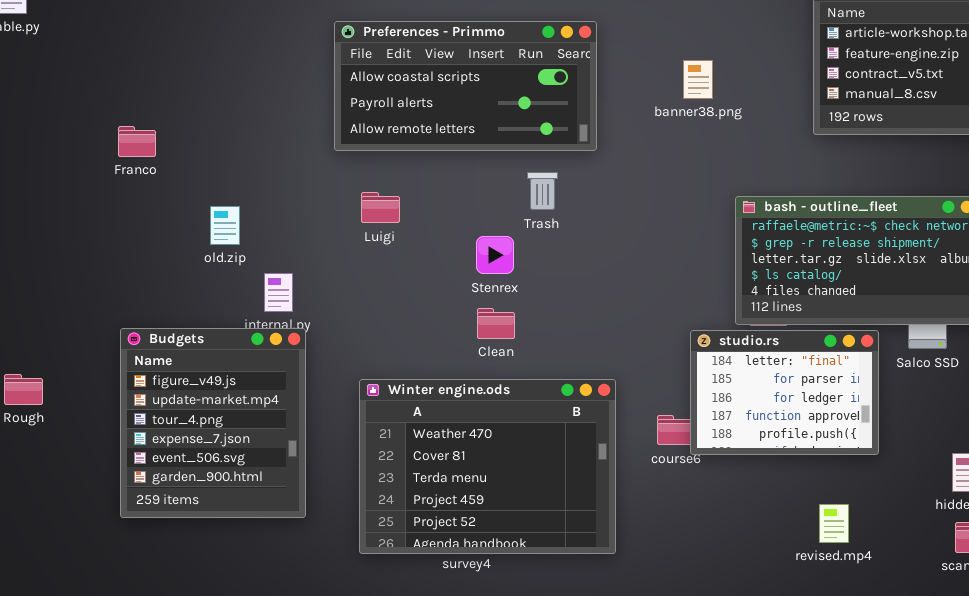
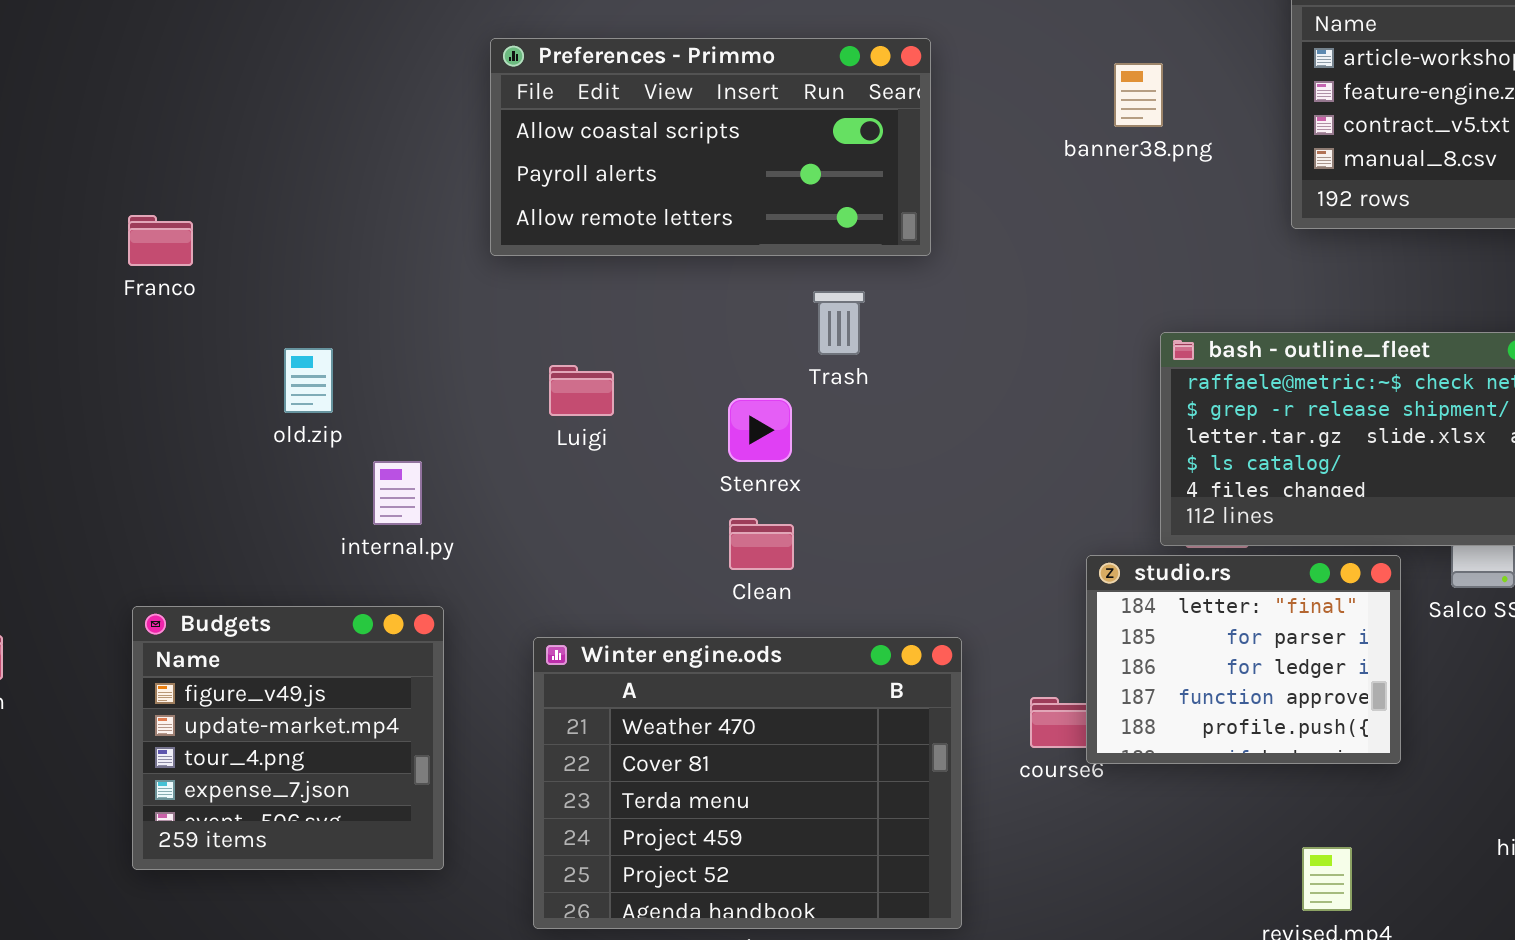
banner38.png: [683,60,713,99] -> [1114,63,1163,127], moved
Luigi: [361,192,400,223] -> [549,365,614,416], moved
Budgets: [120,328,306,518] -> [132,606,444,870], resized

